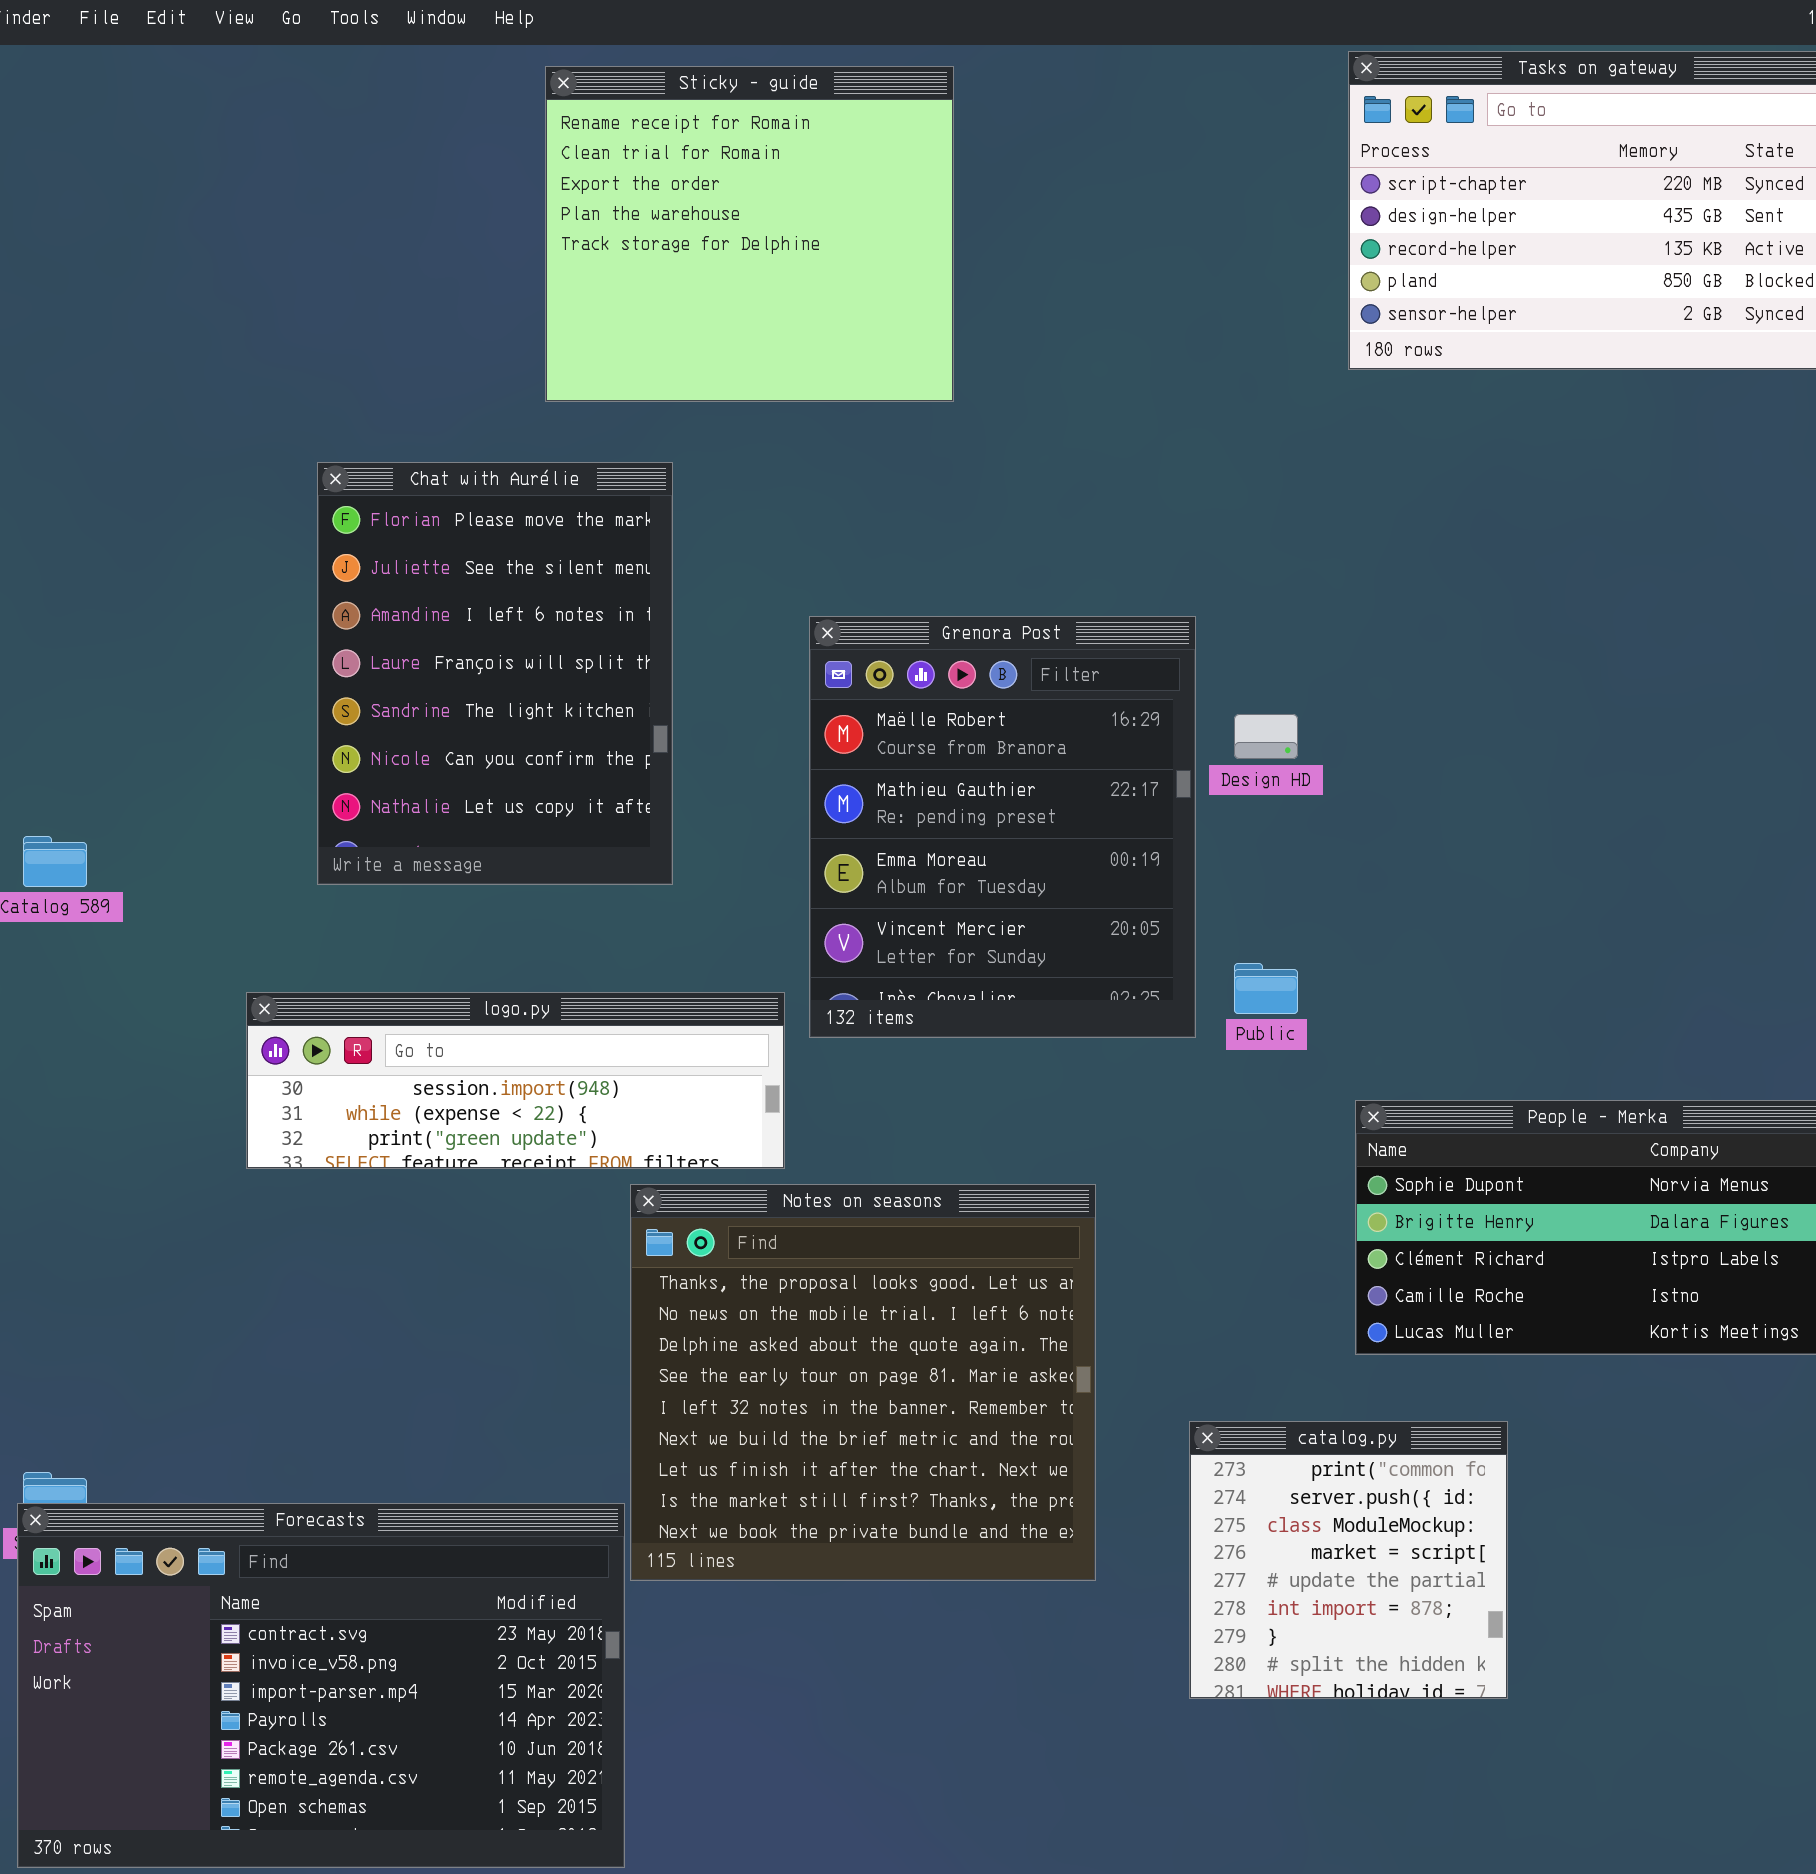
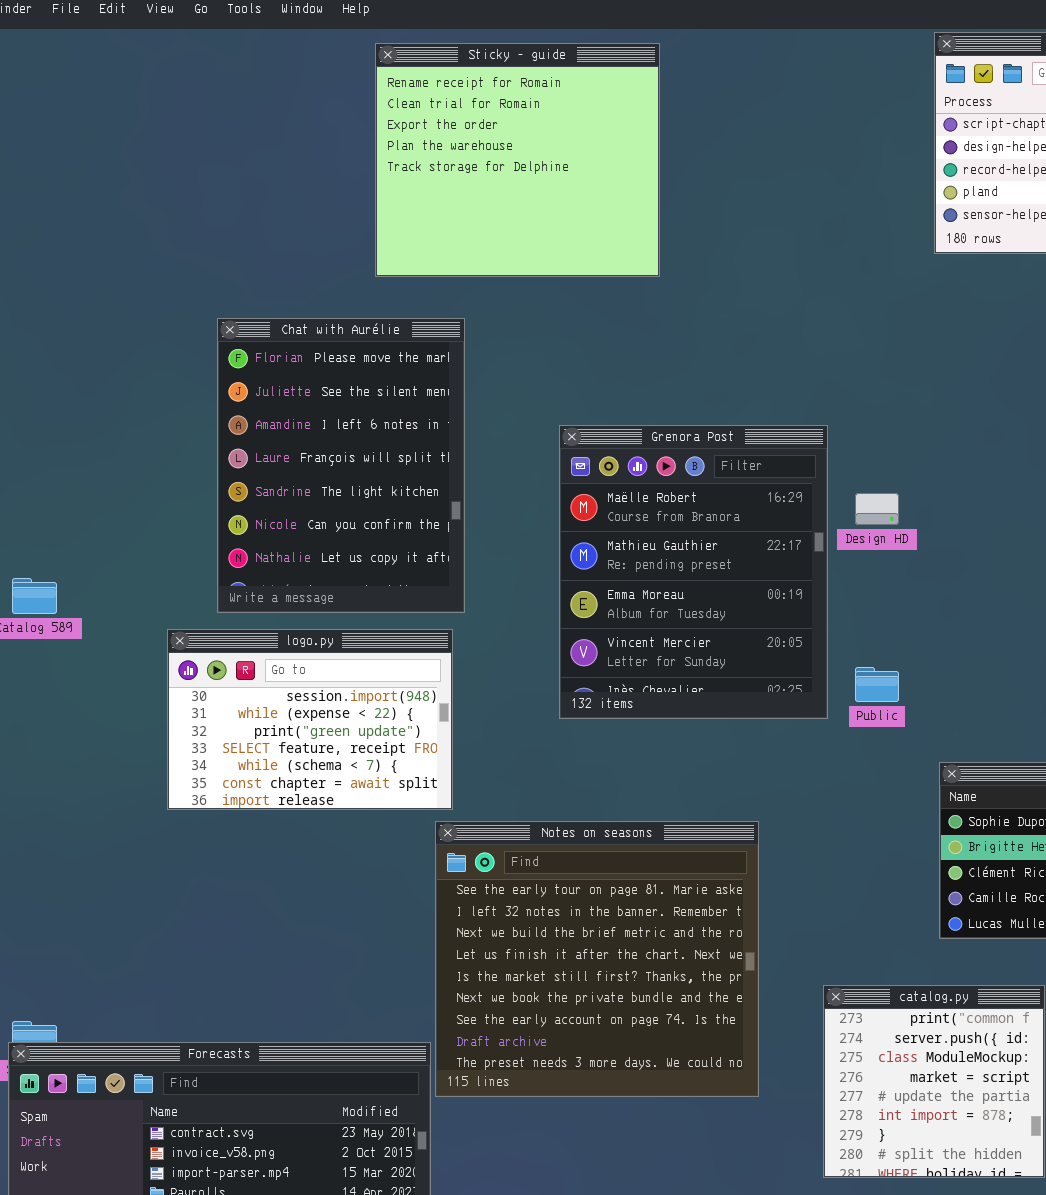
logo.py: [246,992,785,1169] -> [167,629,453,810], resized
Notes on seasons: [630,1184,1096,1581] -> [435,821,759,1097], scrolled down 3 rows

